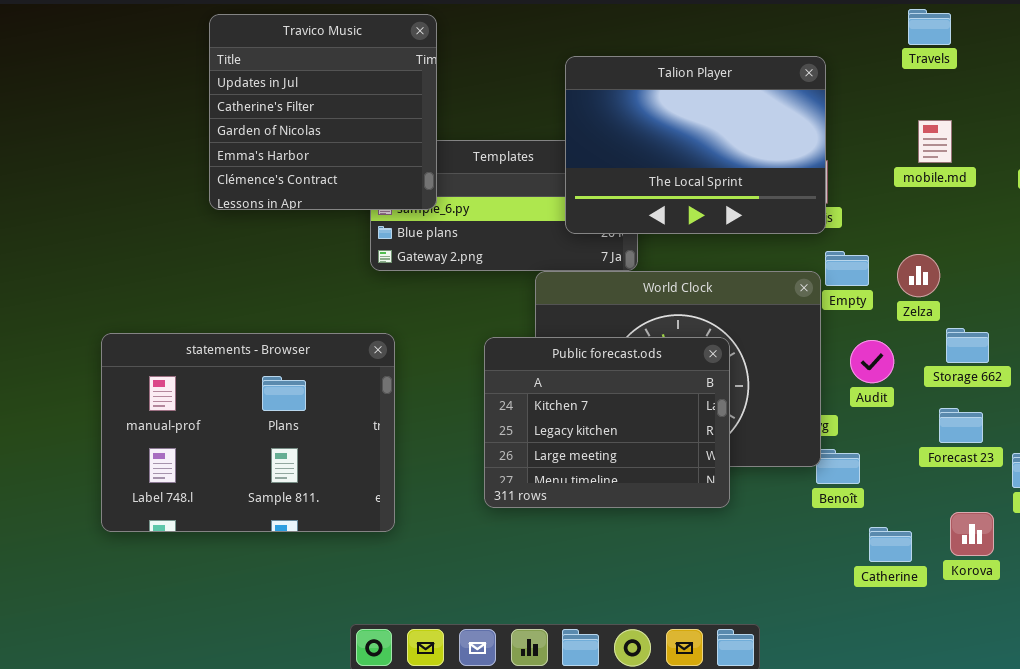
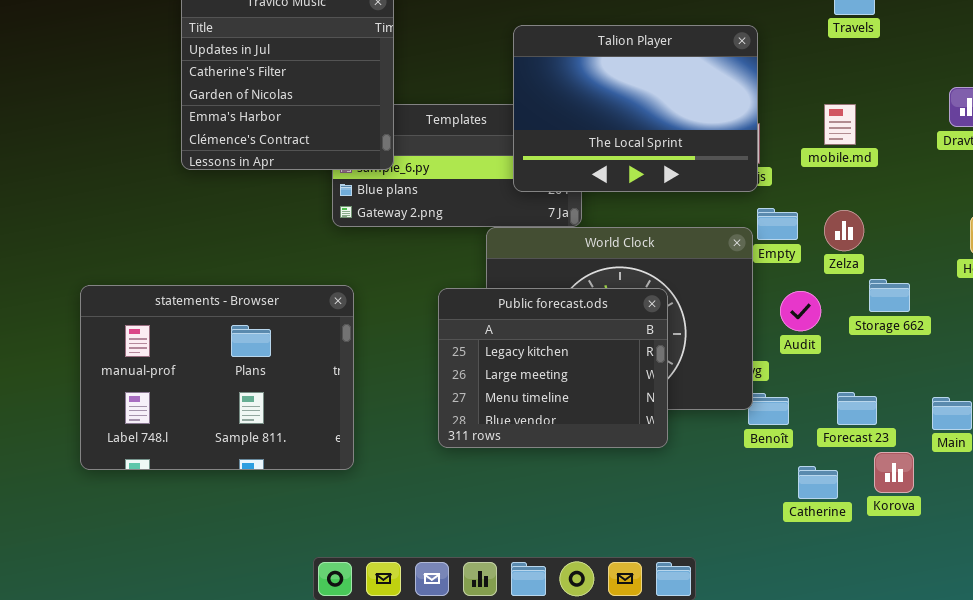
mobile.md: [918,120,952,163] -> [824,104,856,145], moved
Public forecast.ods: [484,337,730,508] -> [438,288,668,448], scrolled down 1 row
Forecast 23: [939,408,983,443] -> [837,392,877,425], moved

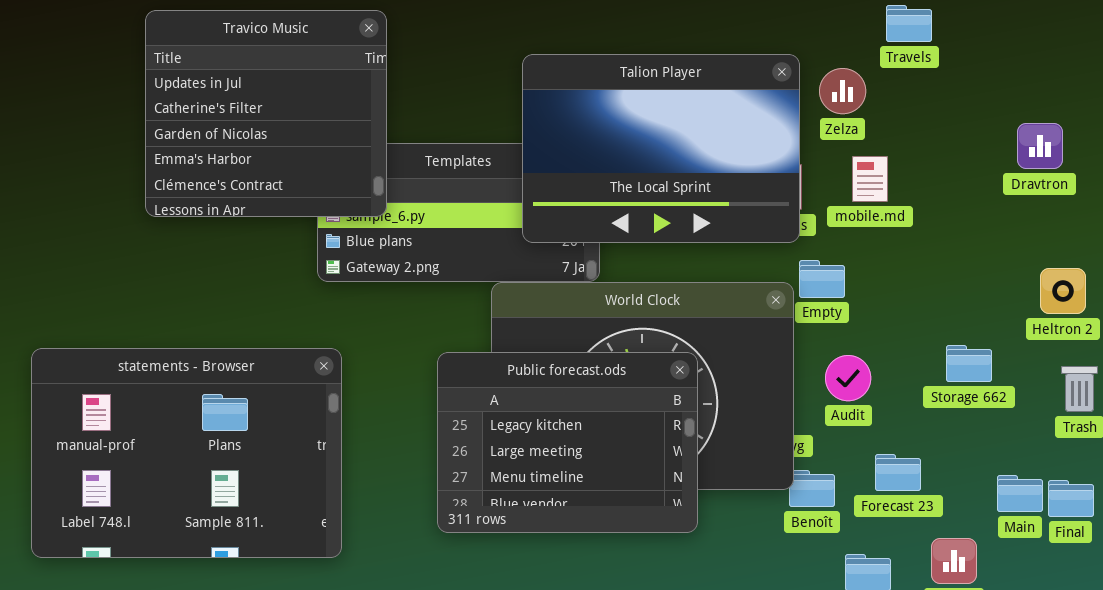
mobile.md: [824,104,856,145] -> [852,156,888,202], moved
Zelza: [824,210,864,251] -> [819,68,866,114], moved
Storage 662: [869,279,910,312] -> [946,345,992,382], moved
Forecast 23: [837,392,877,425] -> [875,454,921,491], moved

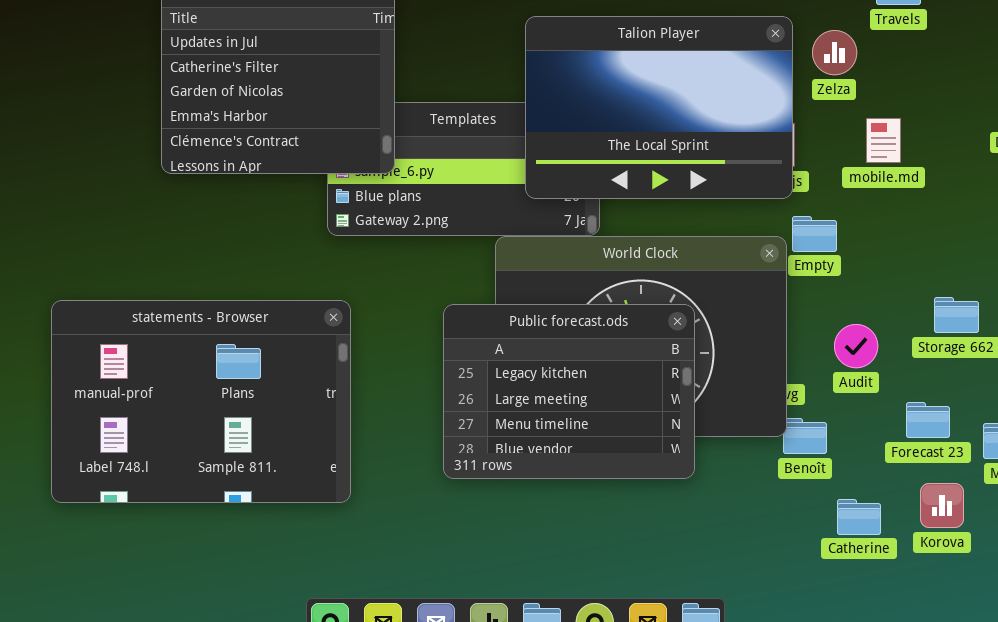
mobile.md: [852,156,888,202] -> [866,118,901,163], moved
Audit: [825,355,871,401] -> [834,324,878,368], moved
Forecast 23: [875,454,921,491] -> [906,402,950,438], moved

